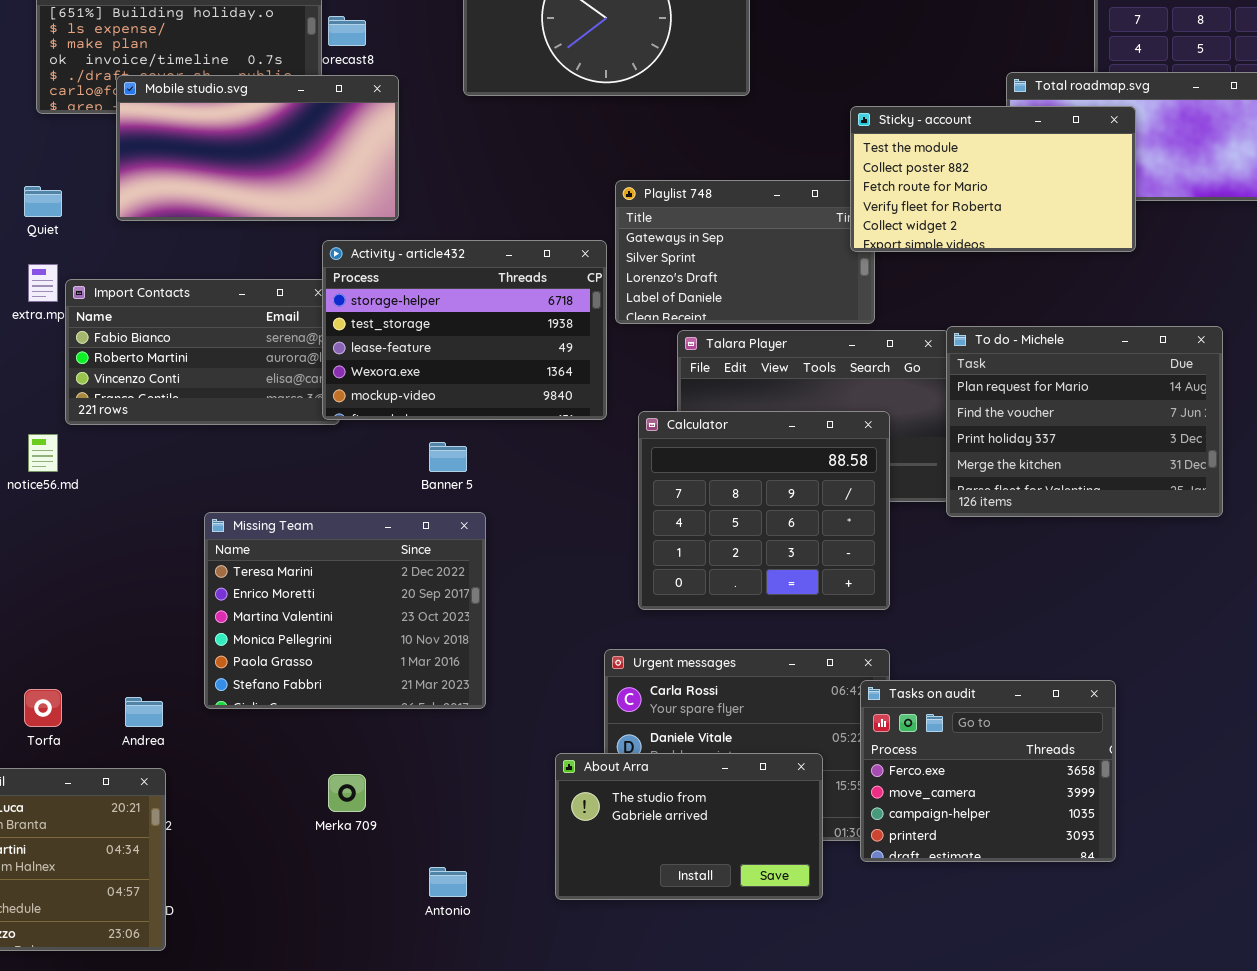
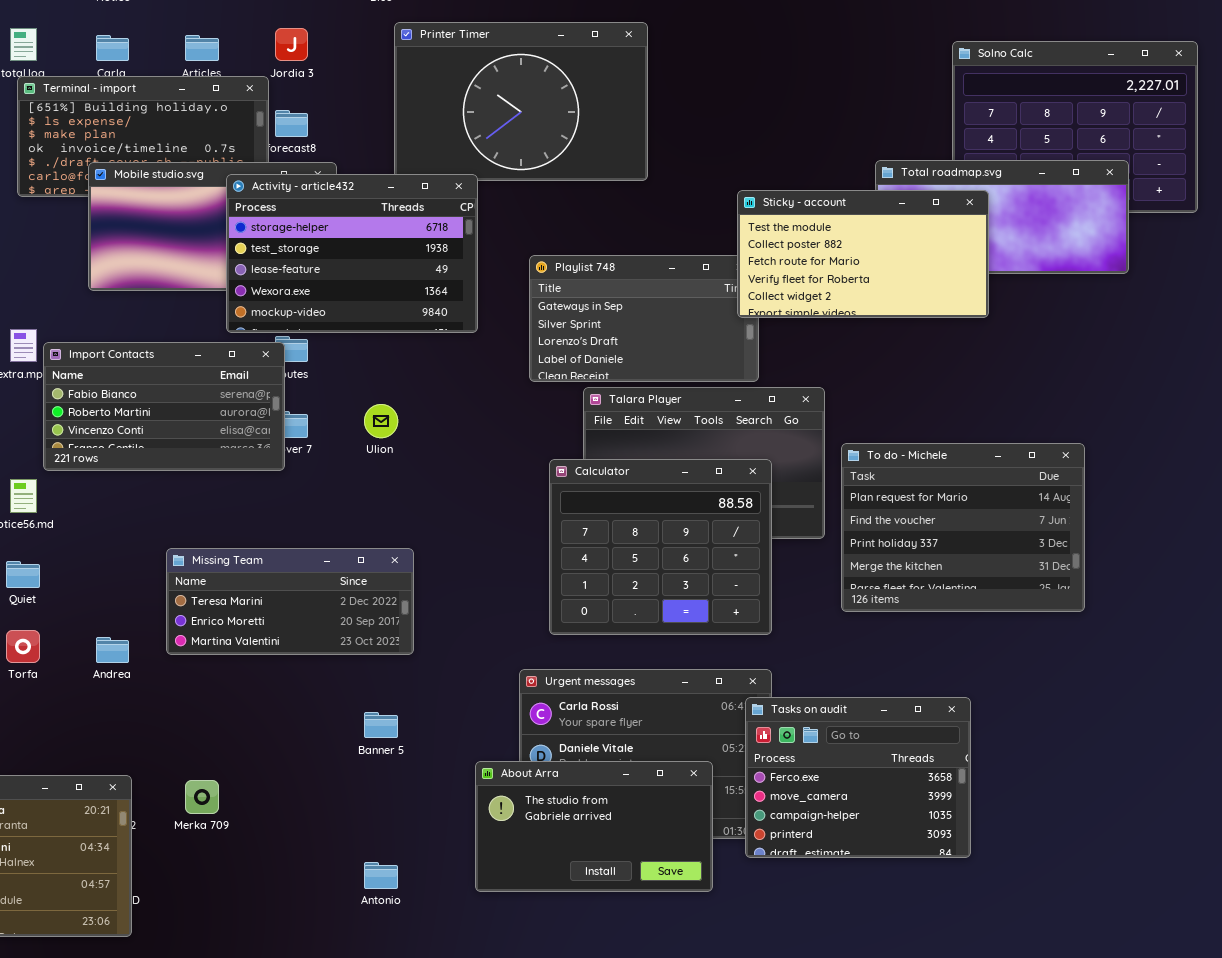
Quiet: [24,186,62,217] -> [6,561,40,588], moved
Activity - article432: [322,240,607,420] -> [226,174,478,333], moved
To do - Michele: [946,326,1223,517] -> [841,443,1085,612], moved
Banner 5: [429,442,467,472] -> [364,712,398,738], moved
Missing Team: [204,512,486,709] -> [166,548,414,655], resized
Torfa: [24,689,62,727] -> [6,630,40,663], moved
Andrea: [125,697,163,727] -> [96,637,129,663], moved
Merka 709: [328,774,366,812] -> [185,780,219,814], moved

